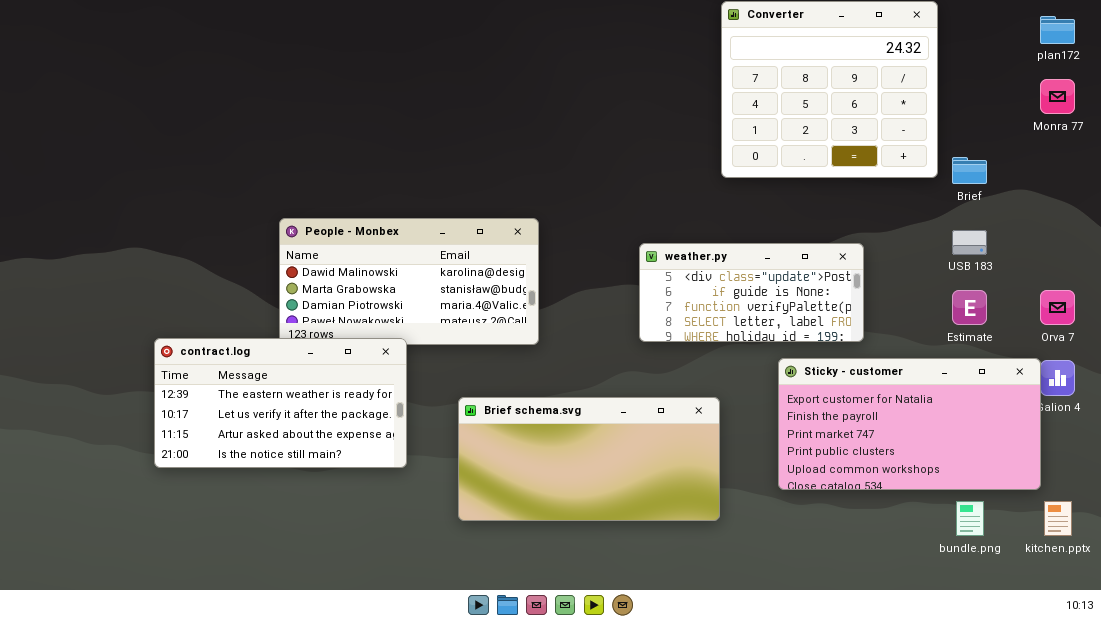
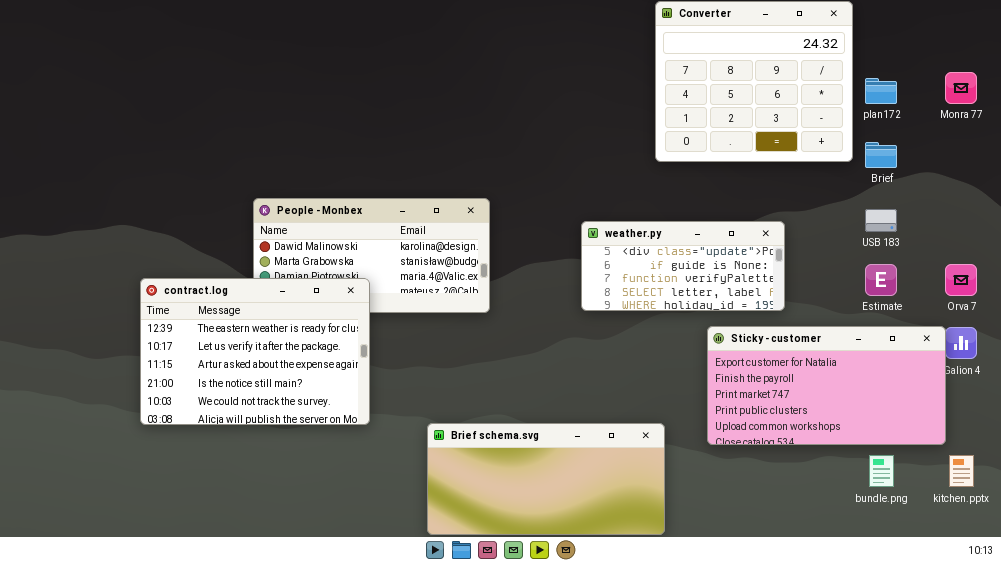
plan172: [1040,16,1075,44] -> [865,78,897,104], moved
contract.log: [154,338,407,468] -> [140,278,370,425], resized
Brief schema.svg: [458,397,720,521] -> [427,423,665,535], moved

